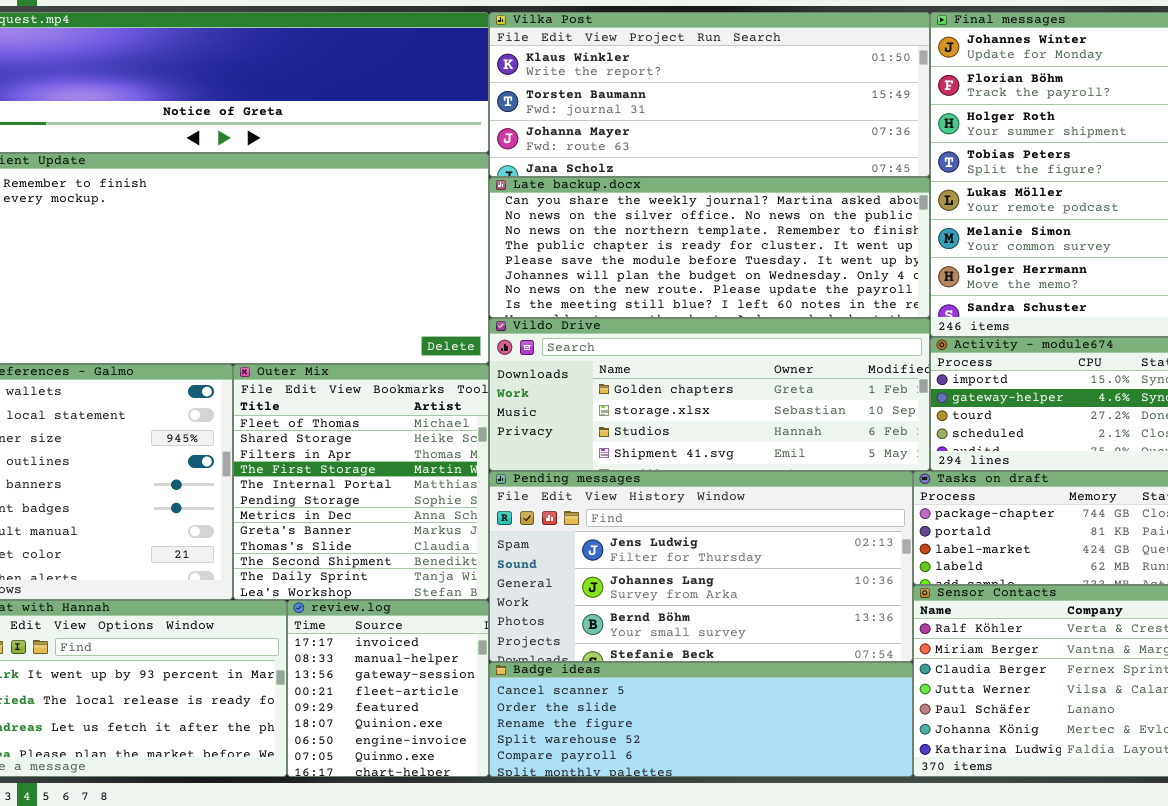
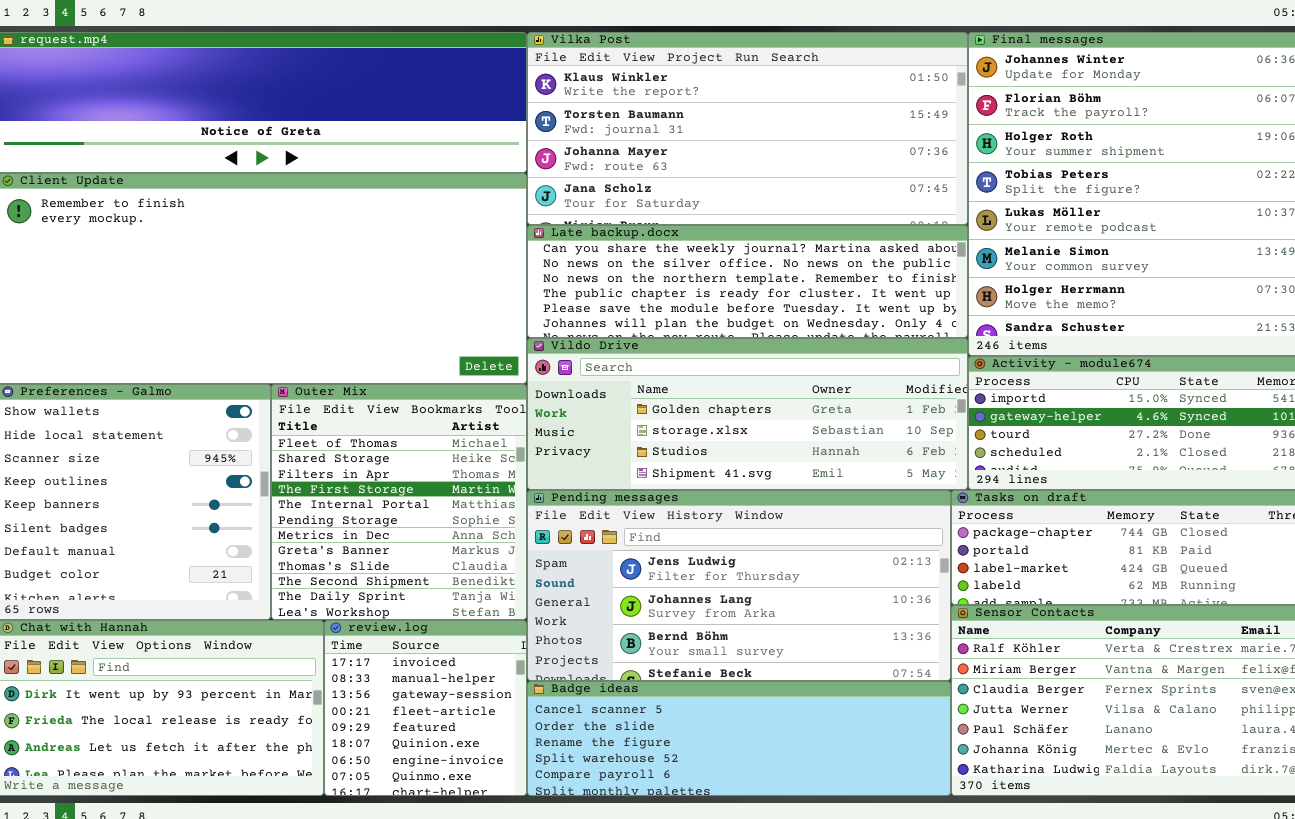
Vilka Post: [489,12,930,177] -> [527,32,968,225], resized
Late backup.docx: [489,177,930,318] -> [527,225,968,338], resized

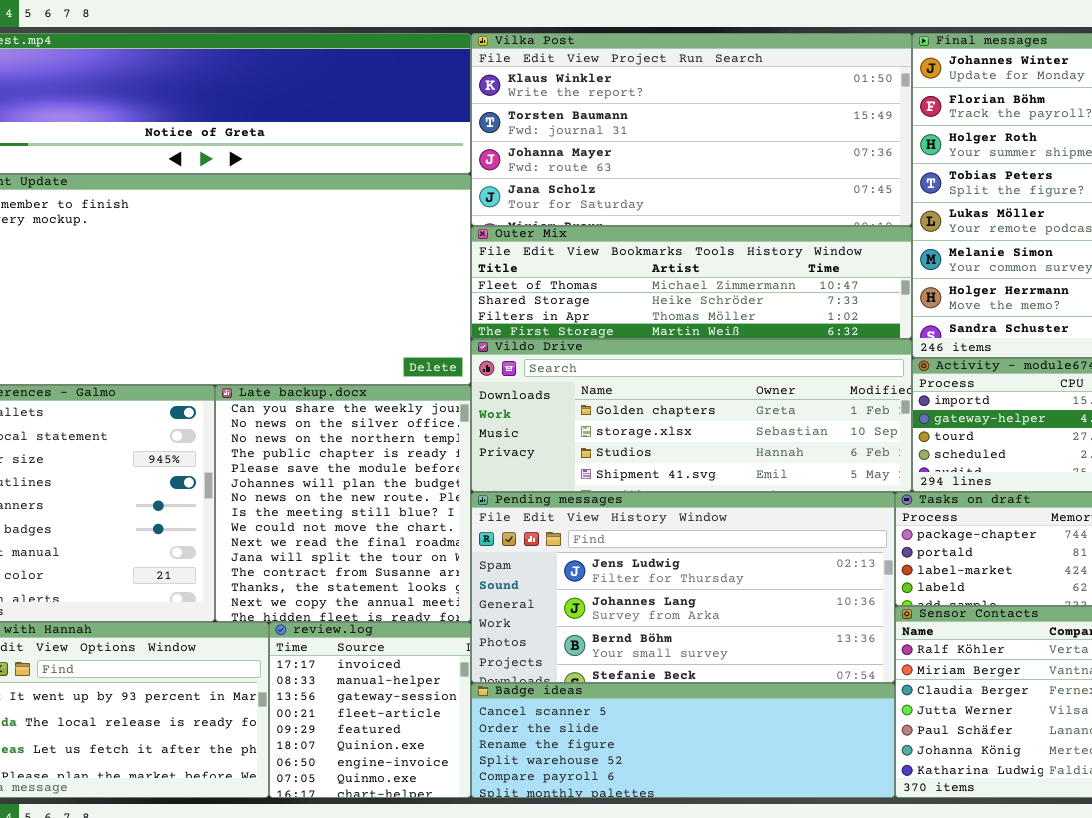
Late backup.docx: [527,225,968,338] -> [215,385,471,622], moved, resized
Outer Mix: [271,384,527,620] -> [471,226,912,339], moved, resized

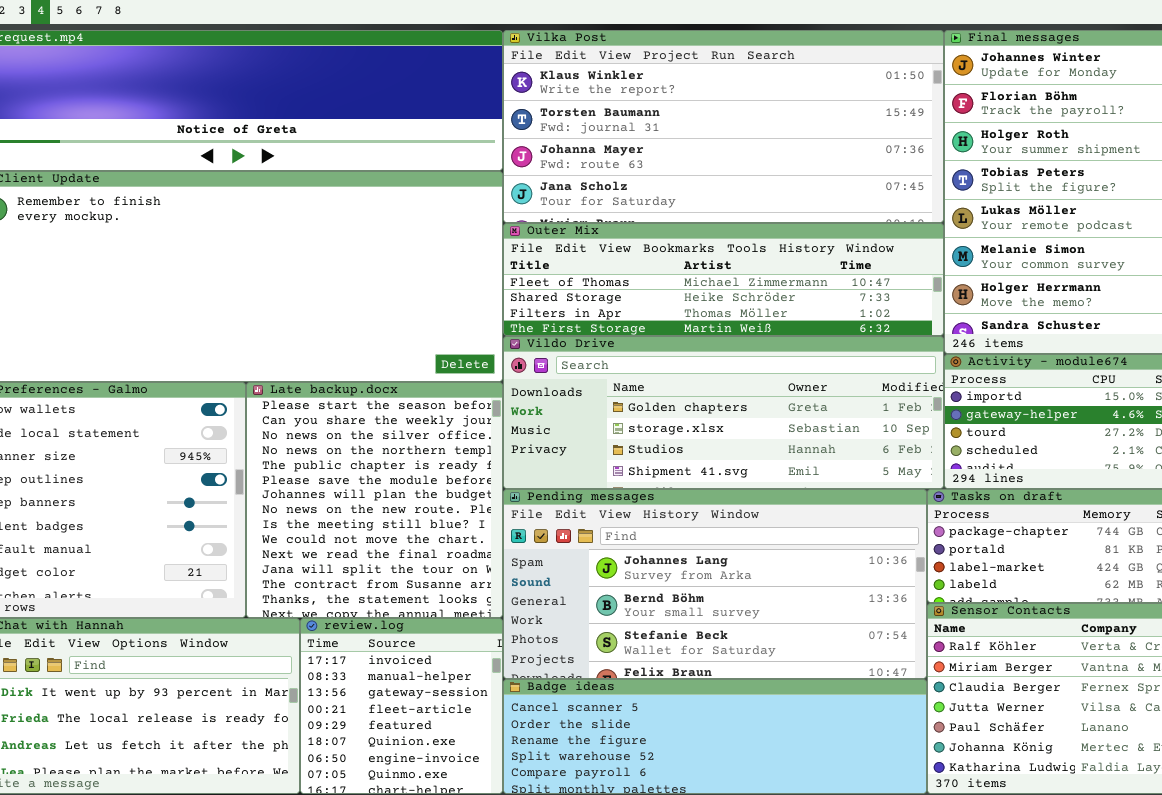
Late backup.docx: [215,385,471,622] -> [246,382,503,618], scrolled up 1 row
Pending messages: [471,492,895,683] -> [503,489,927,679], scrolled down 1 row

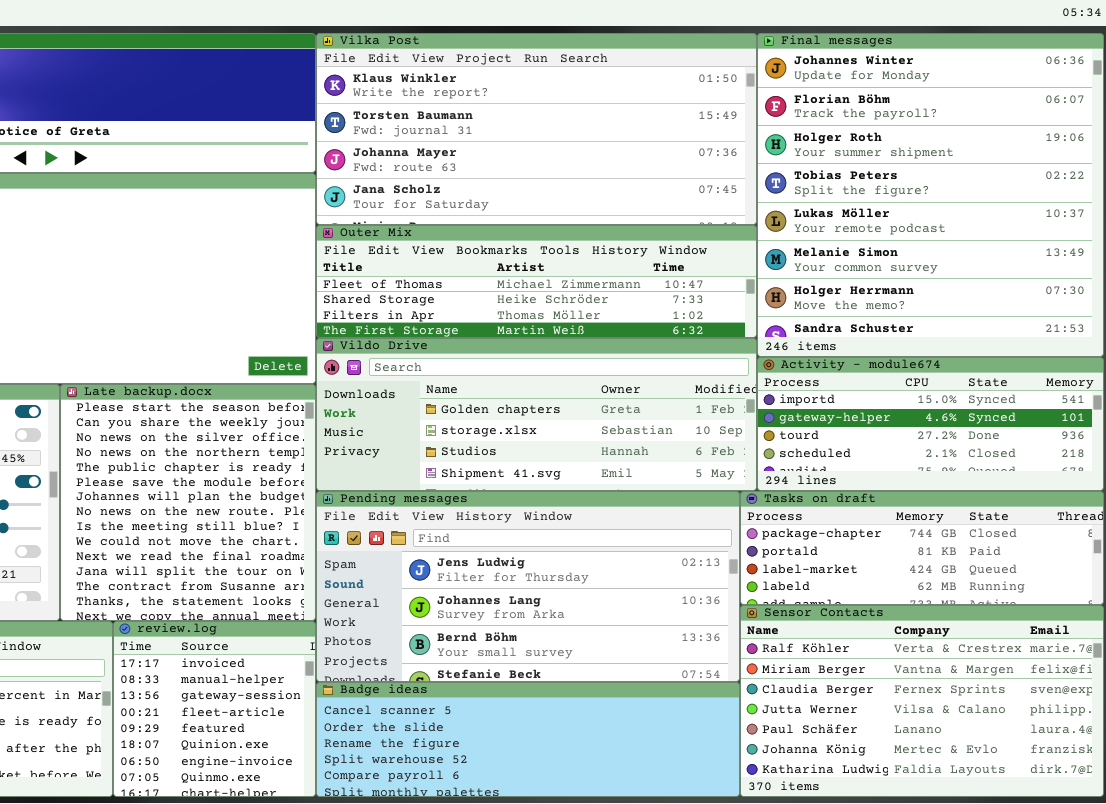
Pending messages: [503,489,927,679] -> [316,491,740,682], scrolled up 1 row

